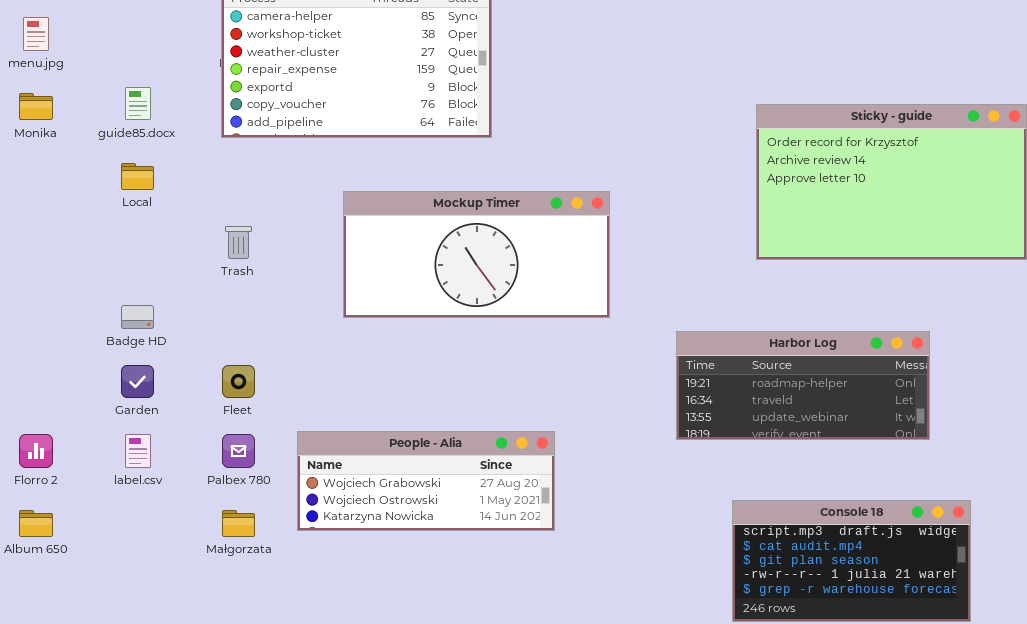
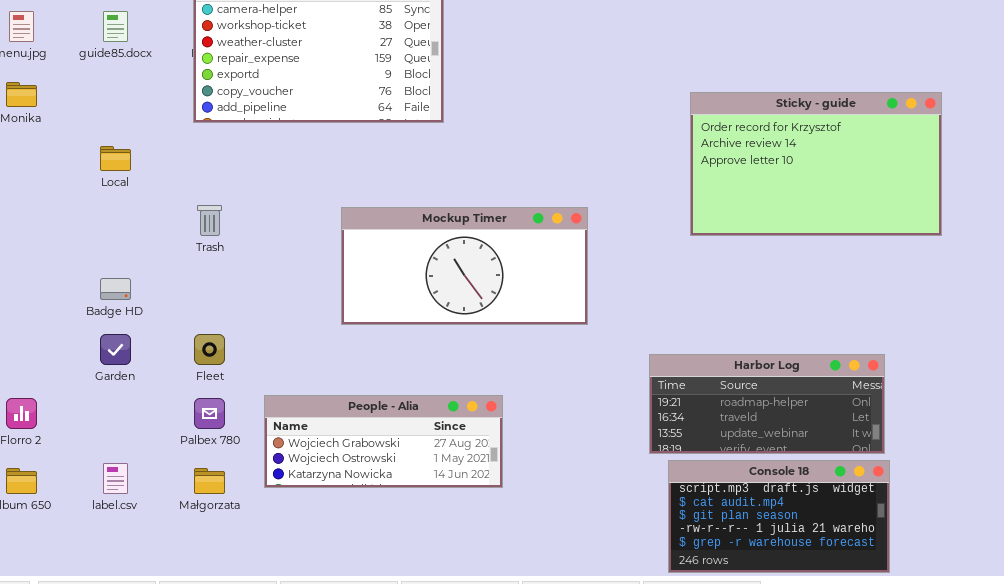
guide85.docx: [125,87,151,120] -> [103,11,128,42], moved
Mockup Timer: [343,191,610,318] -> [341,207,588,325], moved
Harbor Log: [676,331,930,440] -> [649,354,885,454], moved
label.csv: [125,434,151,468] -> [103,463,128,494], moved

